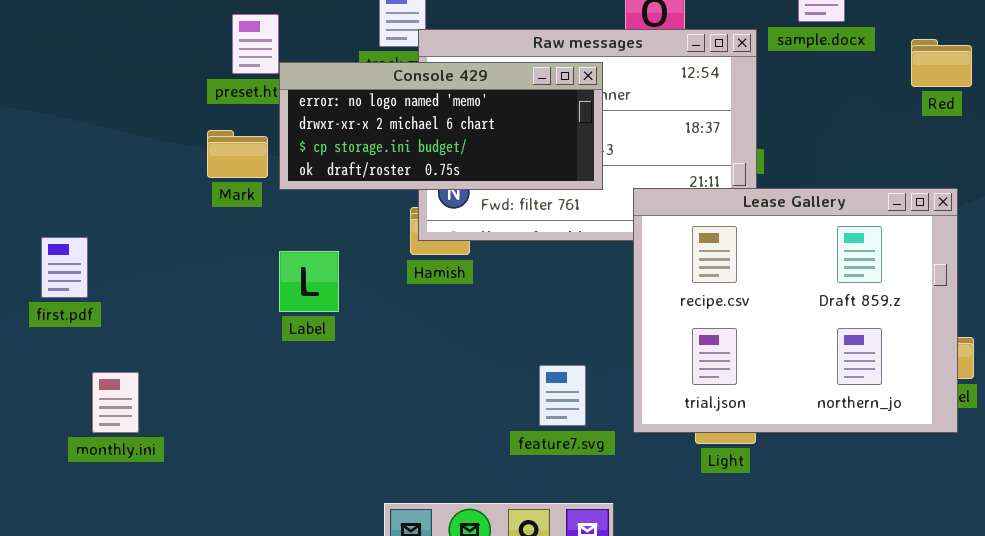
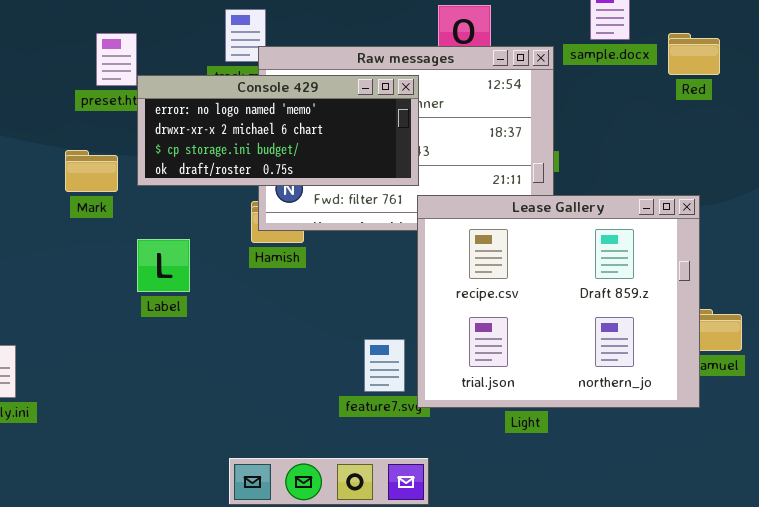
Red: [911,39,972,87] -> [668,33,720,75], moved
Mark: [207,130,268,178] -> [65,150,118,192], moved
Lease Gallery: [633,188,958,433] -> [417,195,700,408], moved

